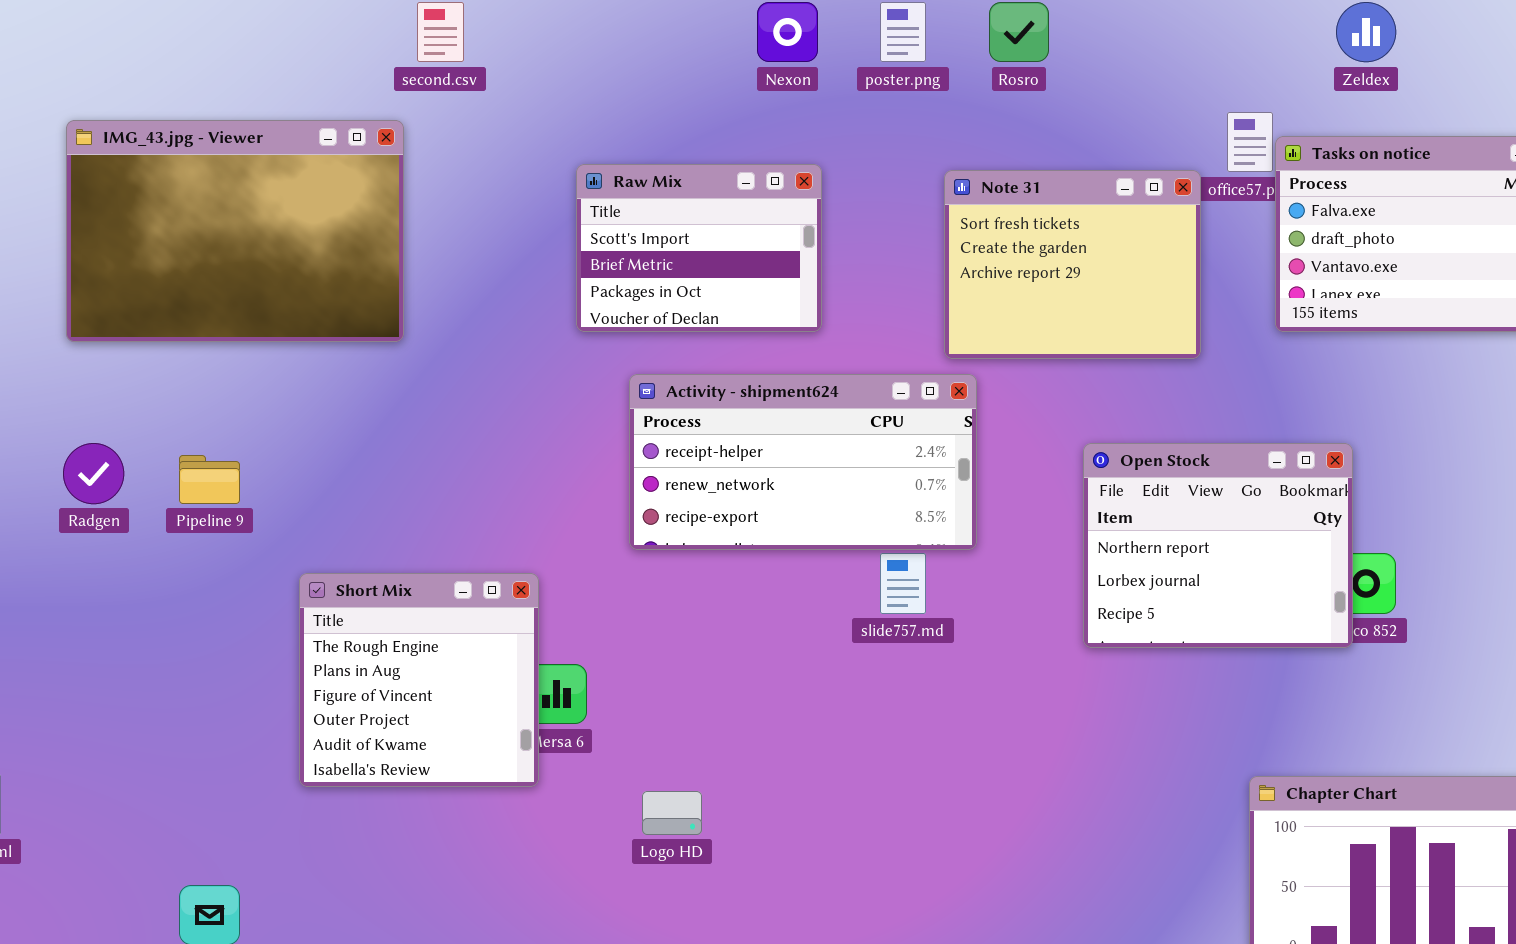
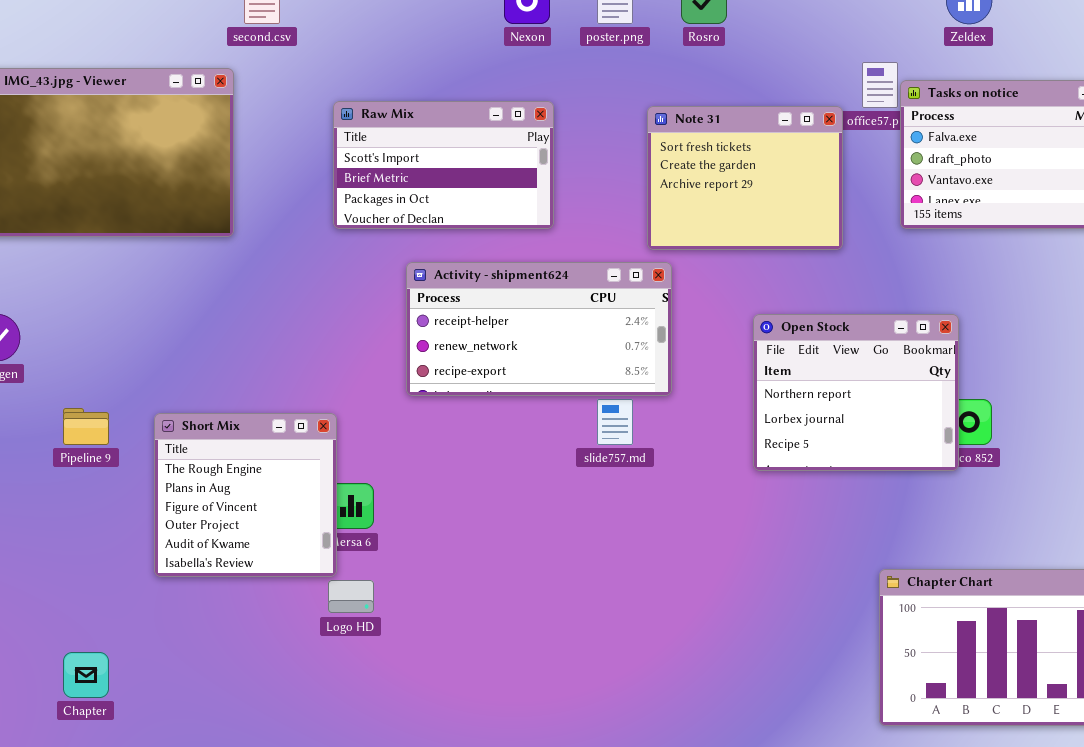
Raw Mix: [576,164,822,332] -> [333,101,554,229], resized
Pipeline 9: [179,455,240,504] -> [63,408,109,445], moved
Logo HD: [642,791,702,835] -> [328,580,374,613], moved

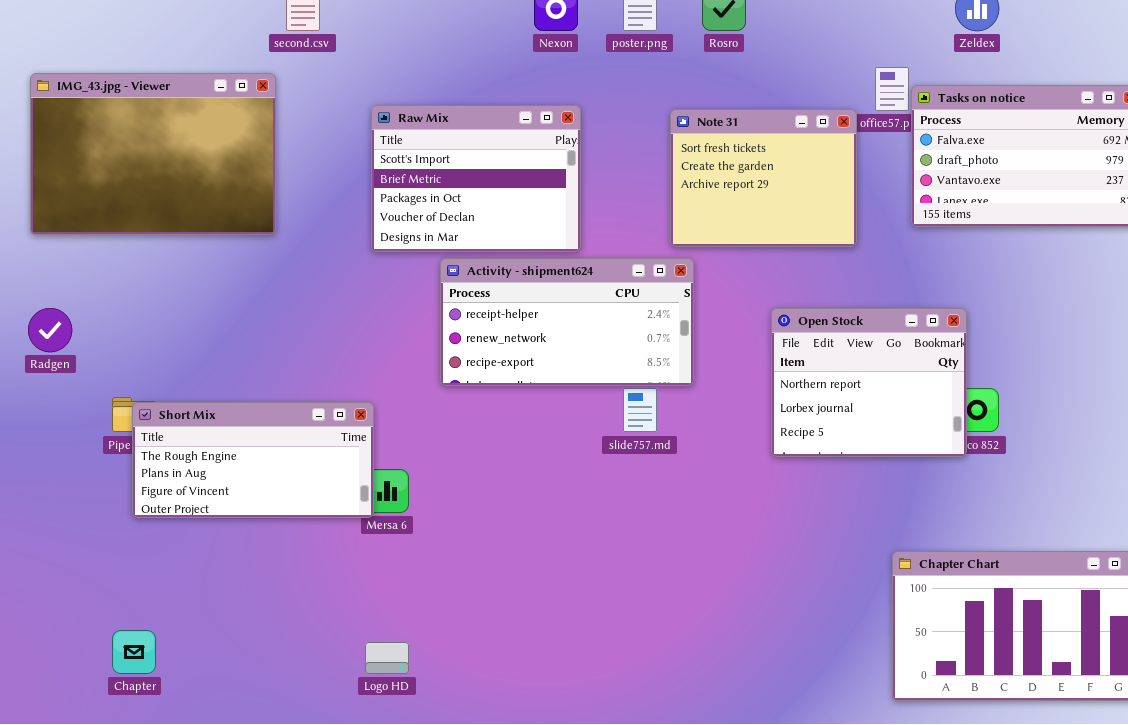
Raw Mix: [333,101,554,229] -> [371,105,581,252], resized
Short Mix: [154,413,337,577] -> [132,402,374,518], resized
Logo HD: [328,580,374,613] -> [365,642,409,674], moved

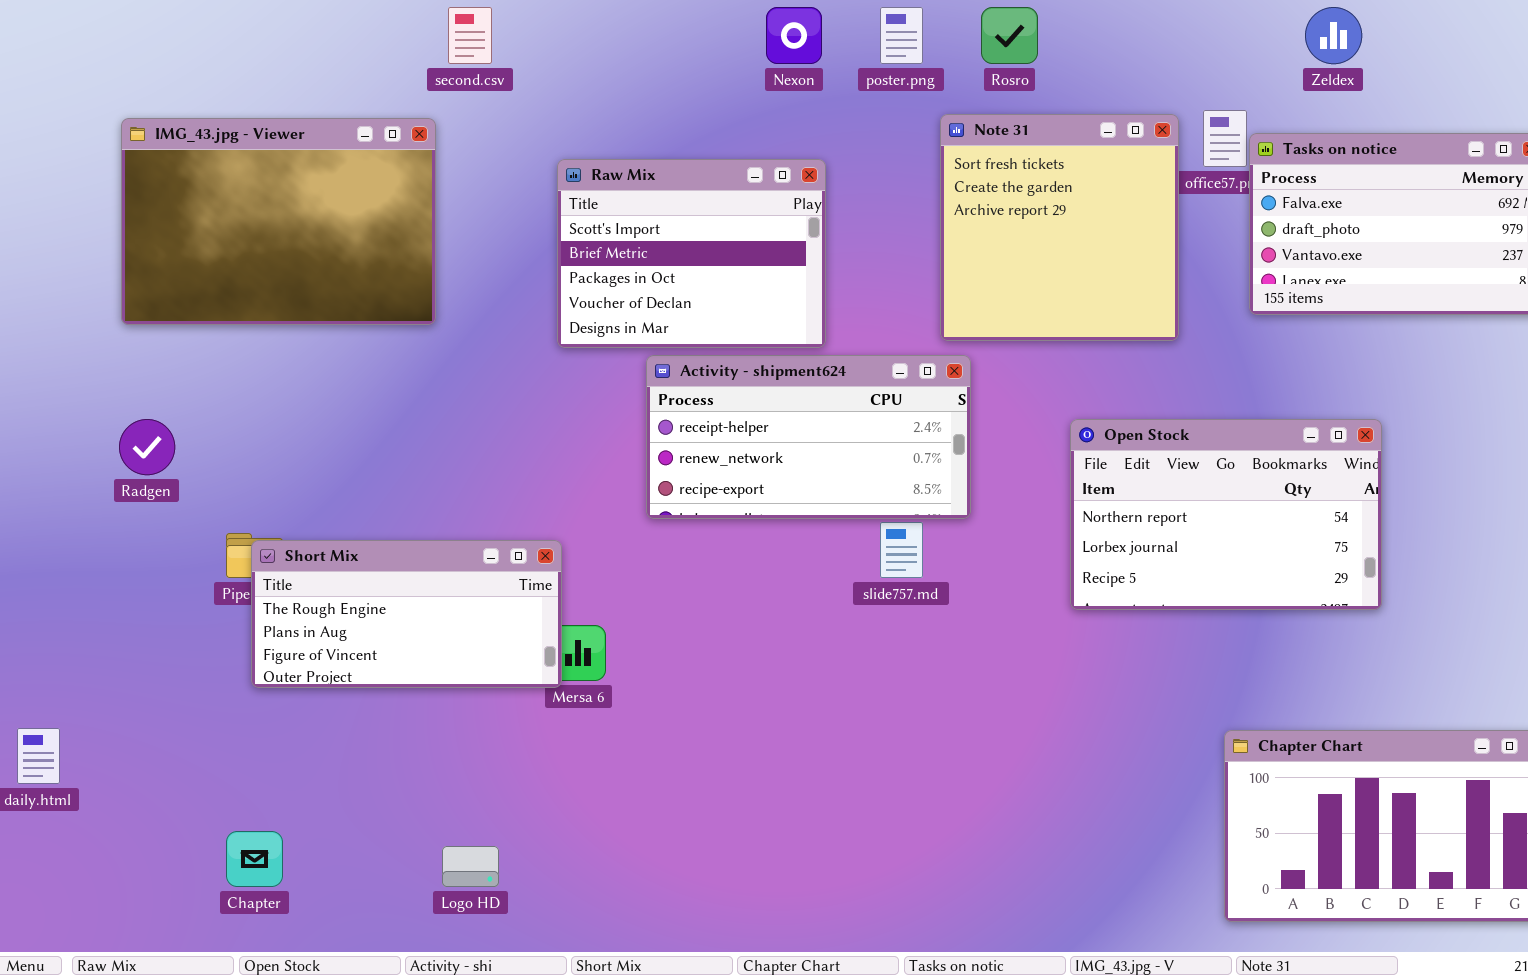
Note 31: [670,109,857,247] -> [940,114,1179,341], resized
Open Stock: [771,308,967,457] -> [1070,419,1382,610], resized
Logo HD: [365,642,409,674] -> [442,846,499,887], moved

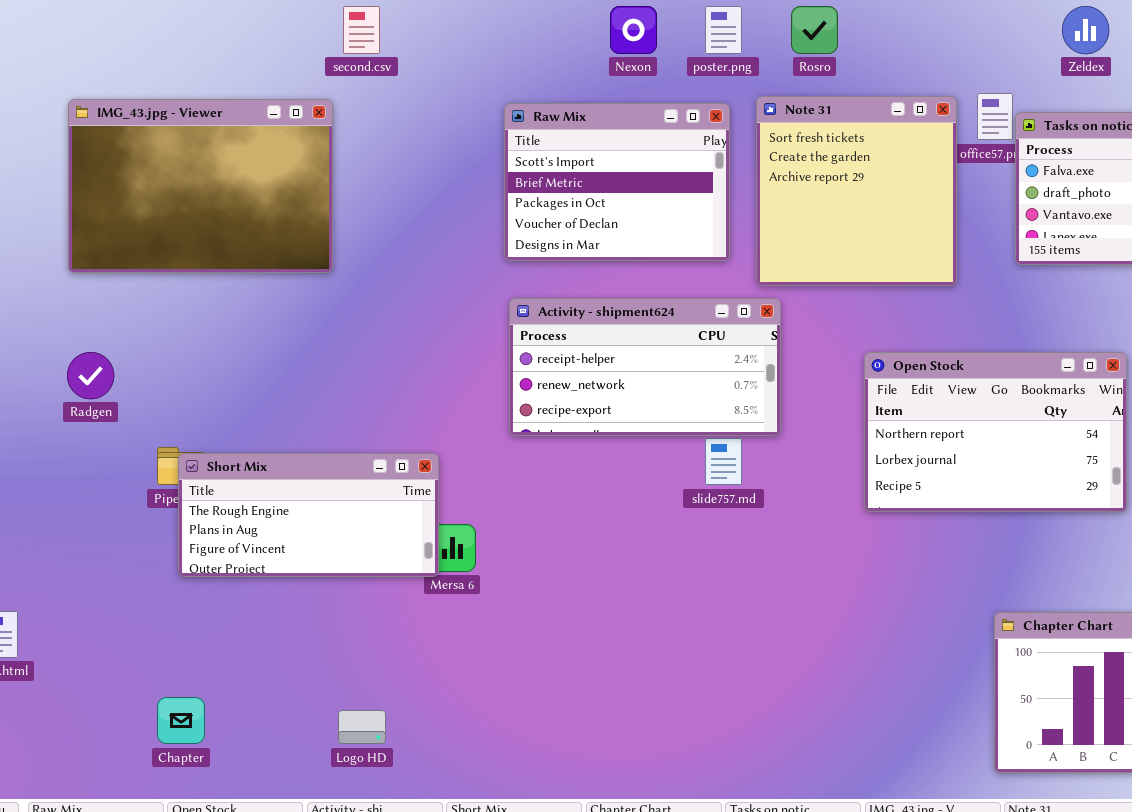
Raw Mix: [557,159,826,348] -> [504,103,730,261], moved

